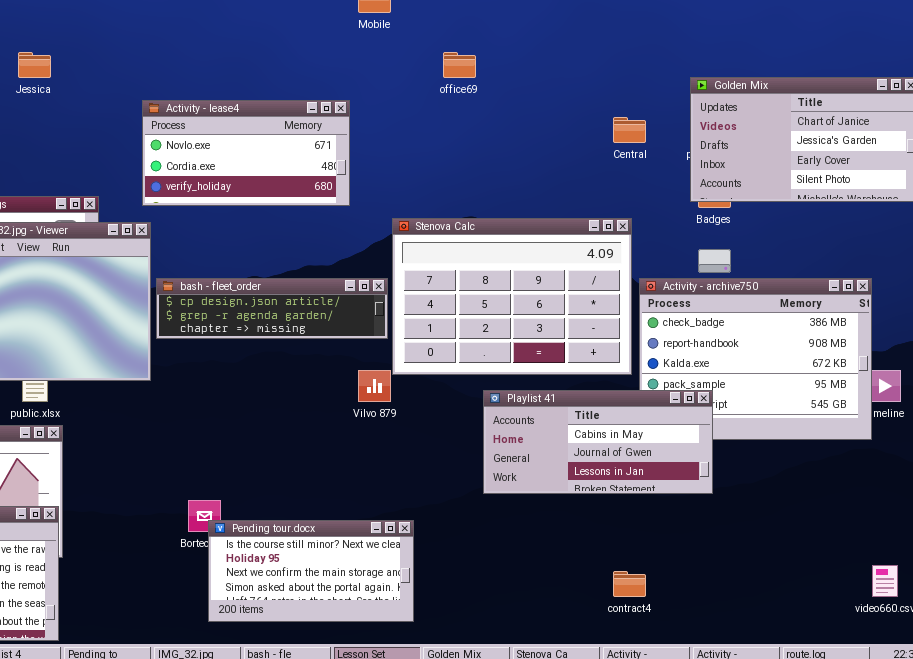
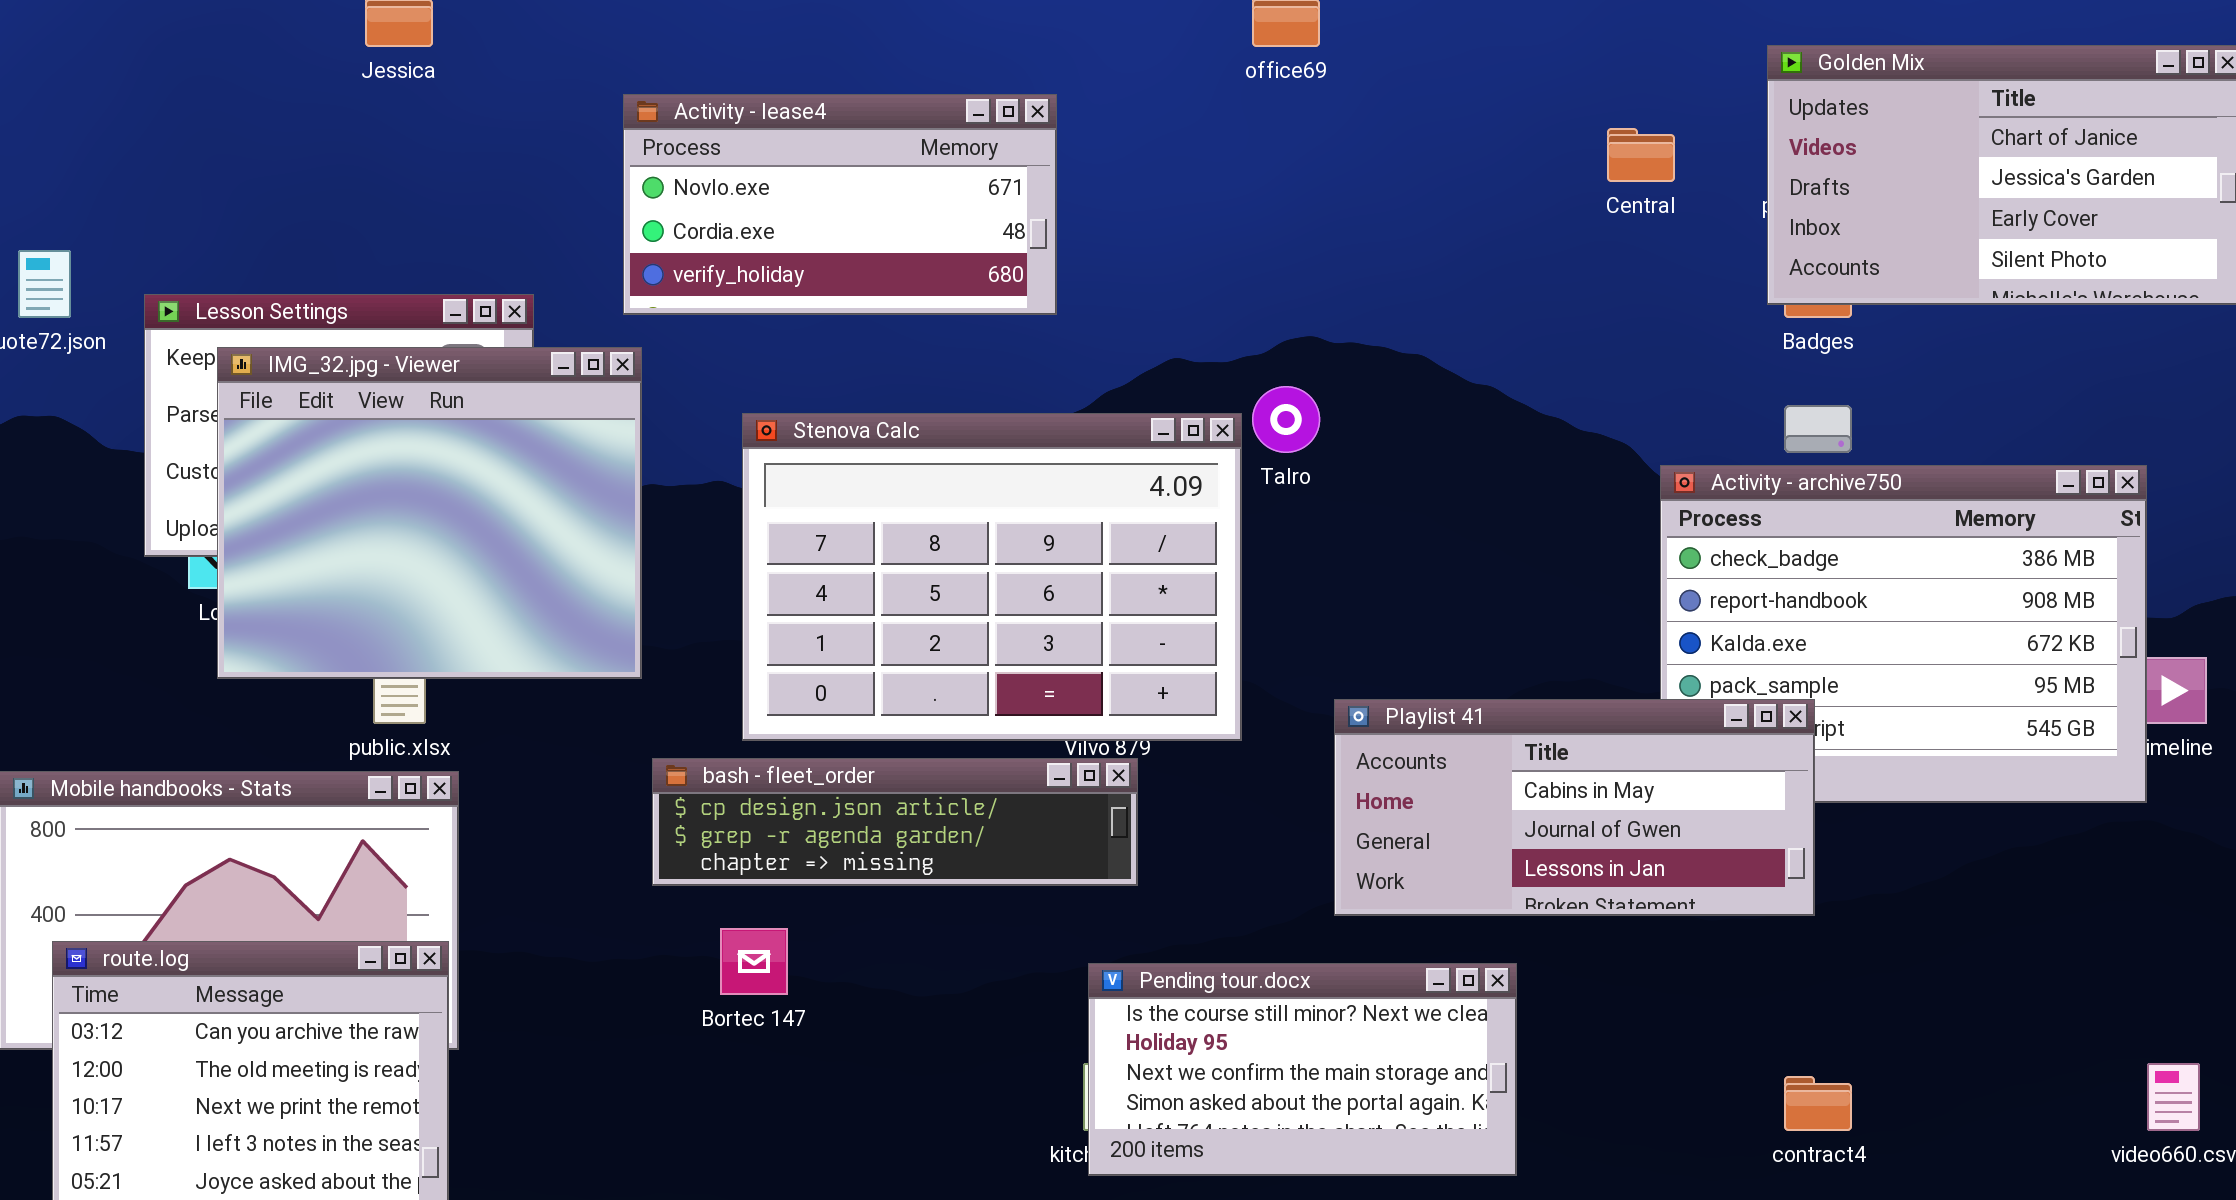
Stenova Calc: [392,218,632,375] -> [742,413,1242,741], moved
bash - fleet_order: [156,278,388,339] -> [652,758,1138,886], moved
Pending tour.docx: [208,520,414,622] -> [1088,963,1517,1176], moved
contract4: [613,571,646,597] -> [1784,1076,1852,1131], moved

